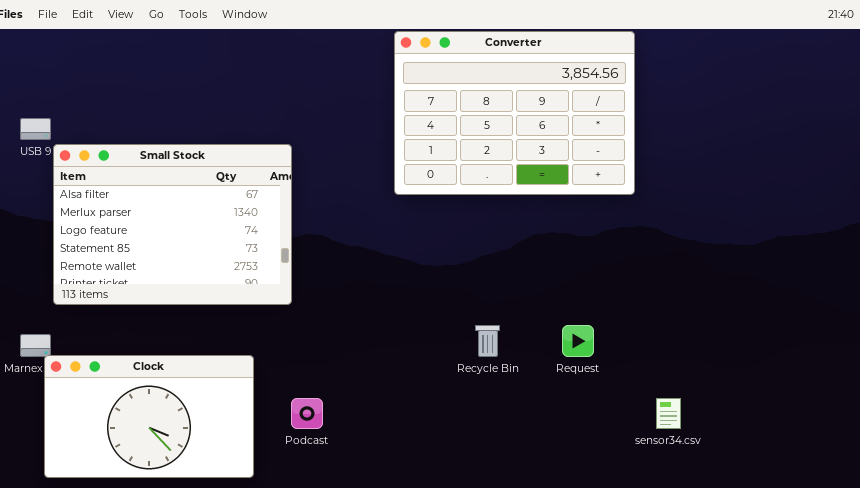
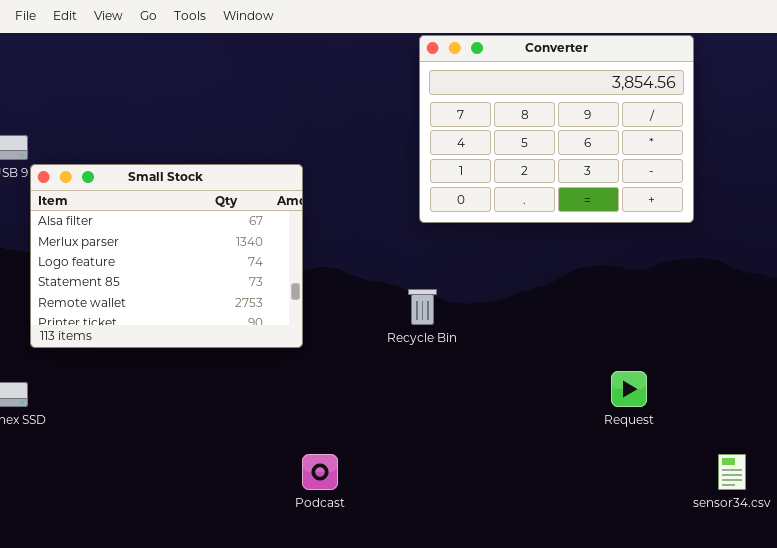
Recycle Bin: [475,325,500,357] -> [408,289,437,325], moved
Clock: [44,355,254,478] -> none, closed

